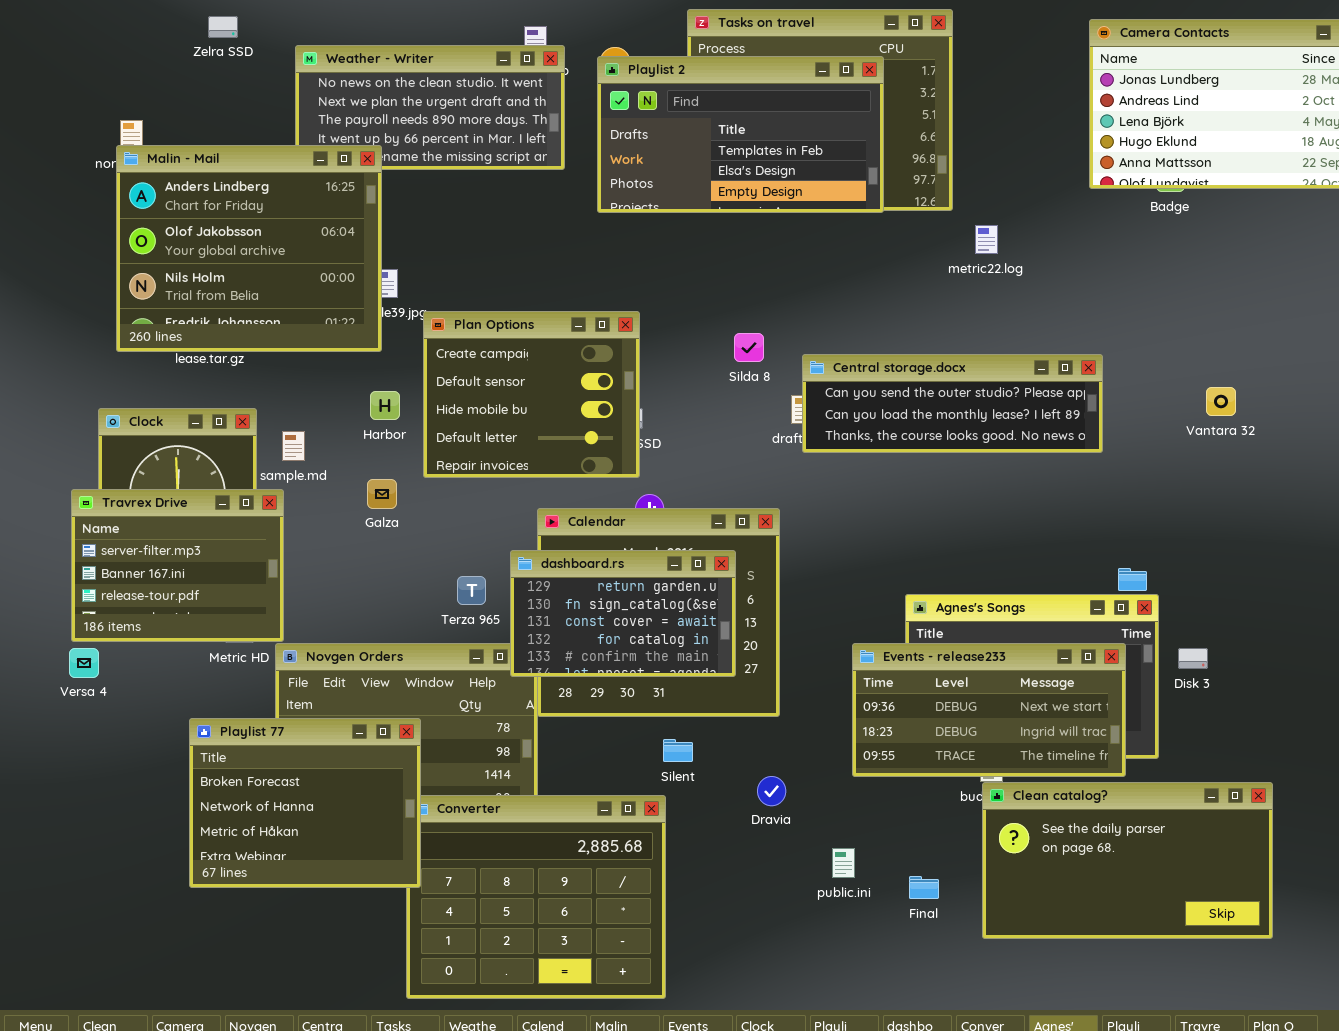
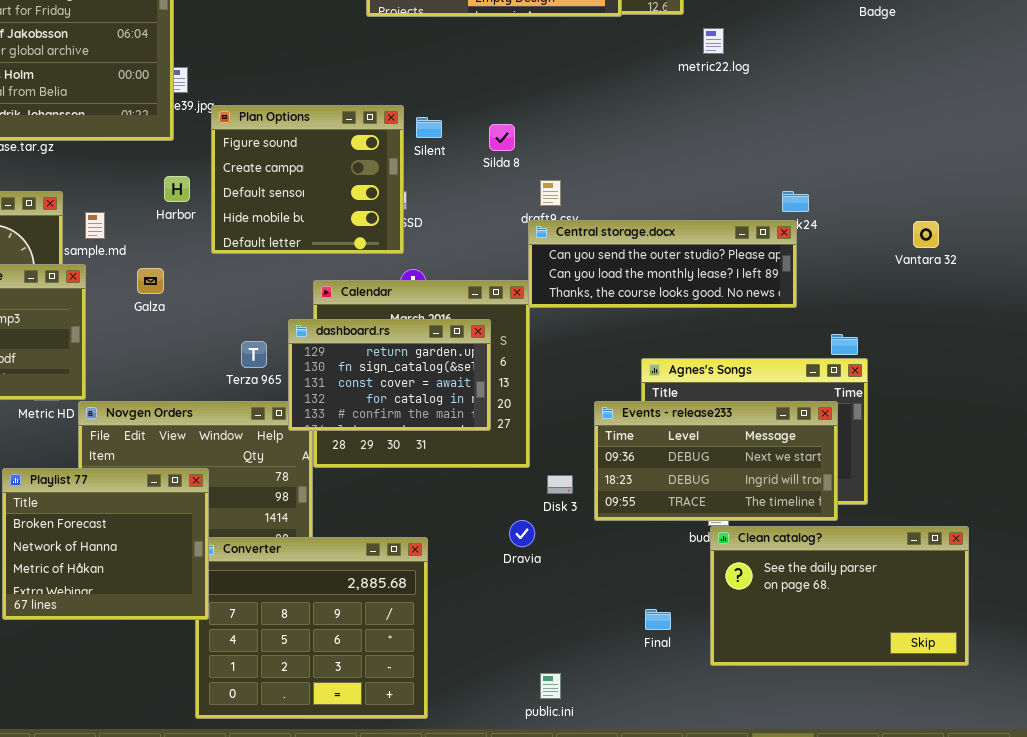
Plan Options: [423,311,640,478] -> [211,105,404,254], scrolled up 1 row
Central storage.docx: [802,354,1103,453] -> [528,220,797,308], moved
Vantara 32: [1206,387,1236,416] -> [913,221,939,248], moved
Galza: [367,479,397,509] -> [137,268,164,294], moved
Disk 3: [1178,648,1208,669] -> [547,475,573,494], moved
Silent: [663,739,693,762] -> [416,117,442,138], moved
public.ini: [832,848,855,878] -> [540,673,561,699], moved

